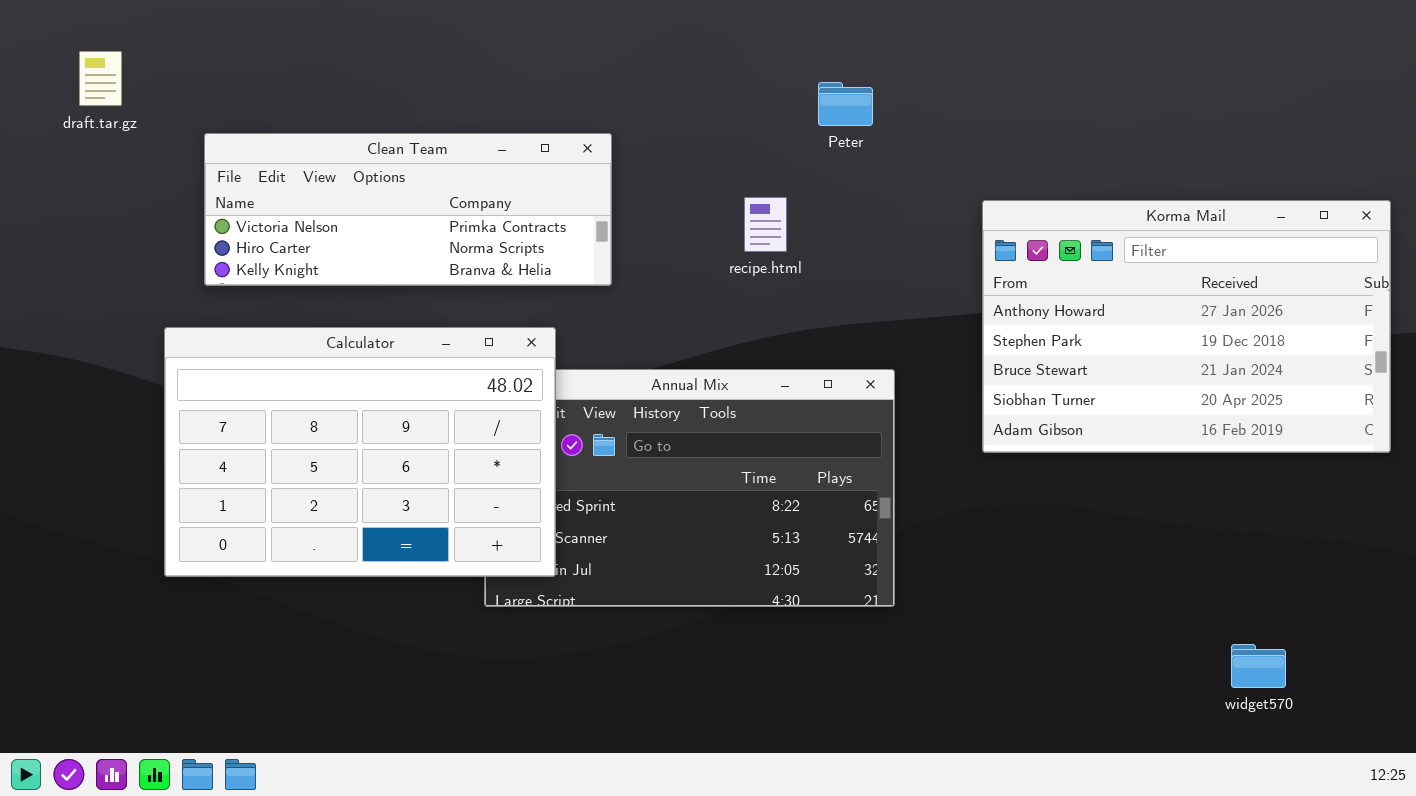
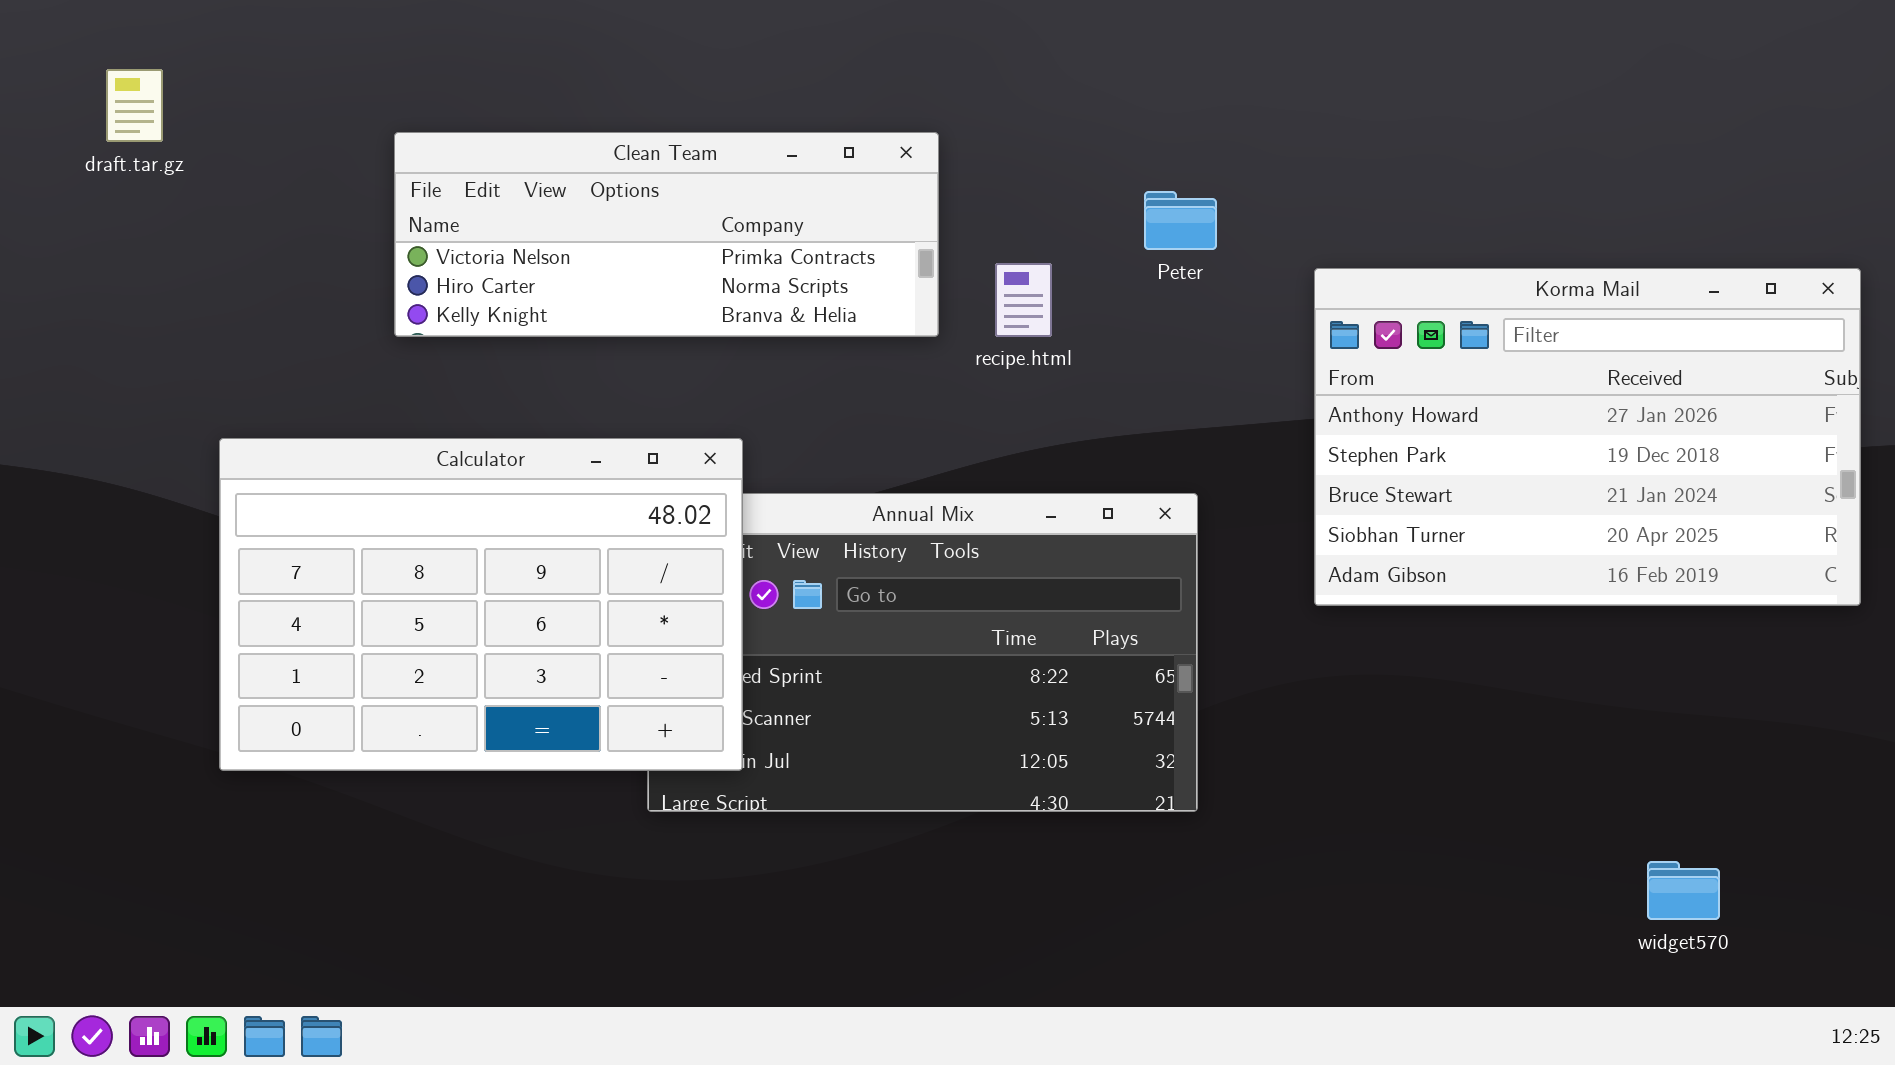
Peter: [818,82,873,126] -> [1144,191,1217,250], moved
Clean Team: [204,133,612,286] -> [394,132,939,337], moved

